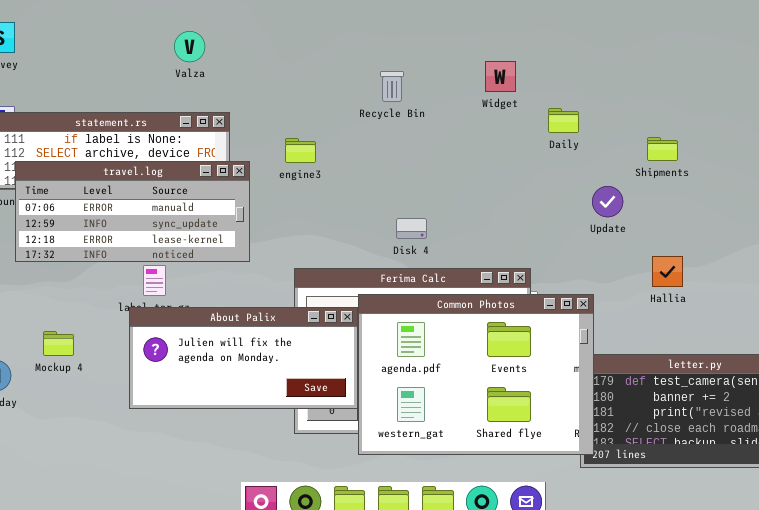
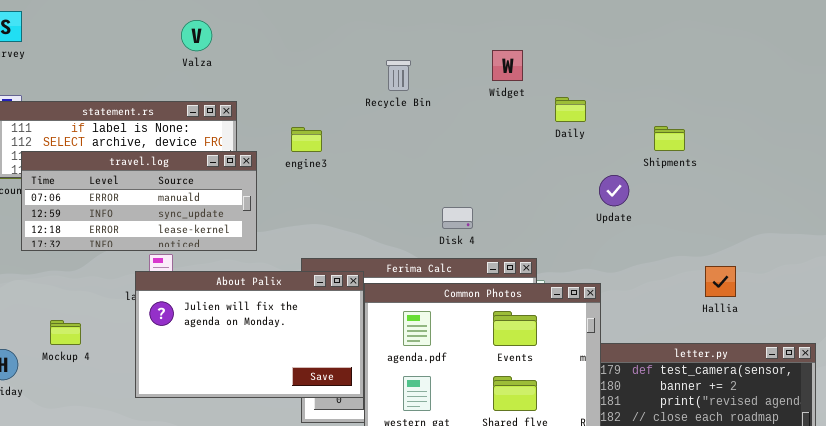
Disk 4: [396,218,427,239] -> [442,207,473,229], moved
Hallia: [652,256,683,287] -> [705,266,736,297], moved
About Palix: [129,307,358,409] -> [135,271,364,398], resized

